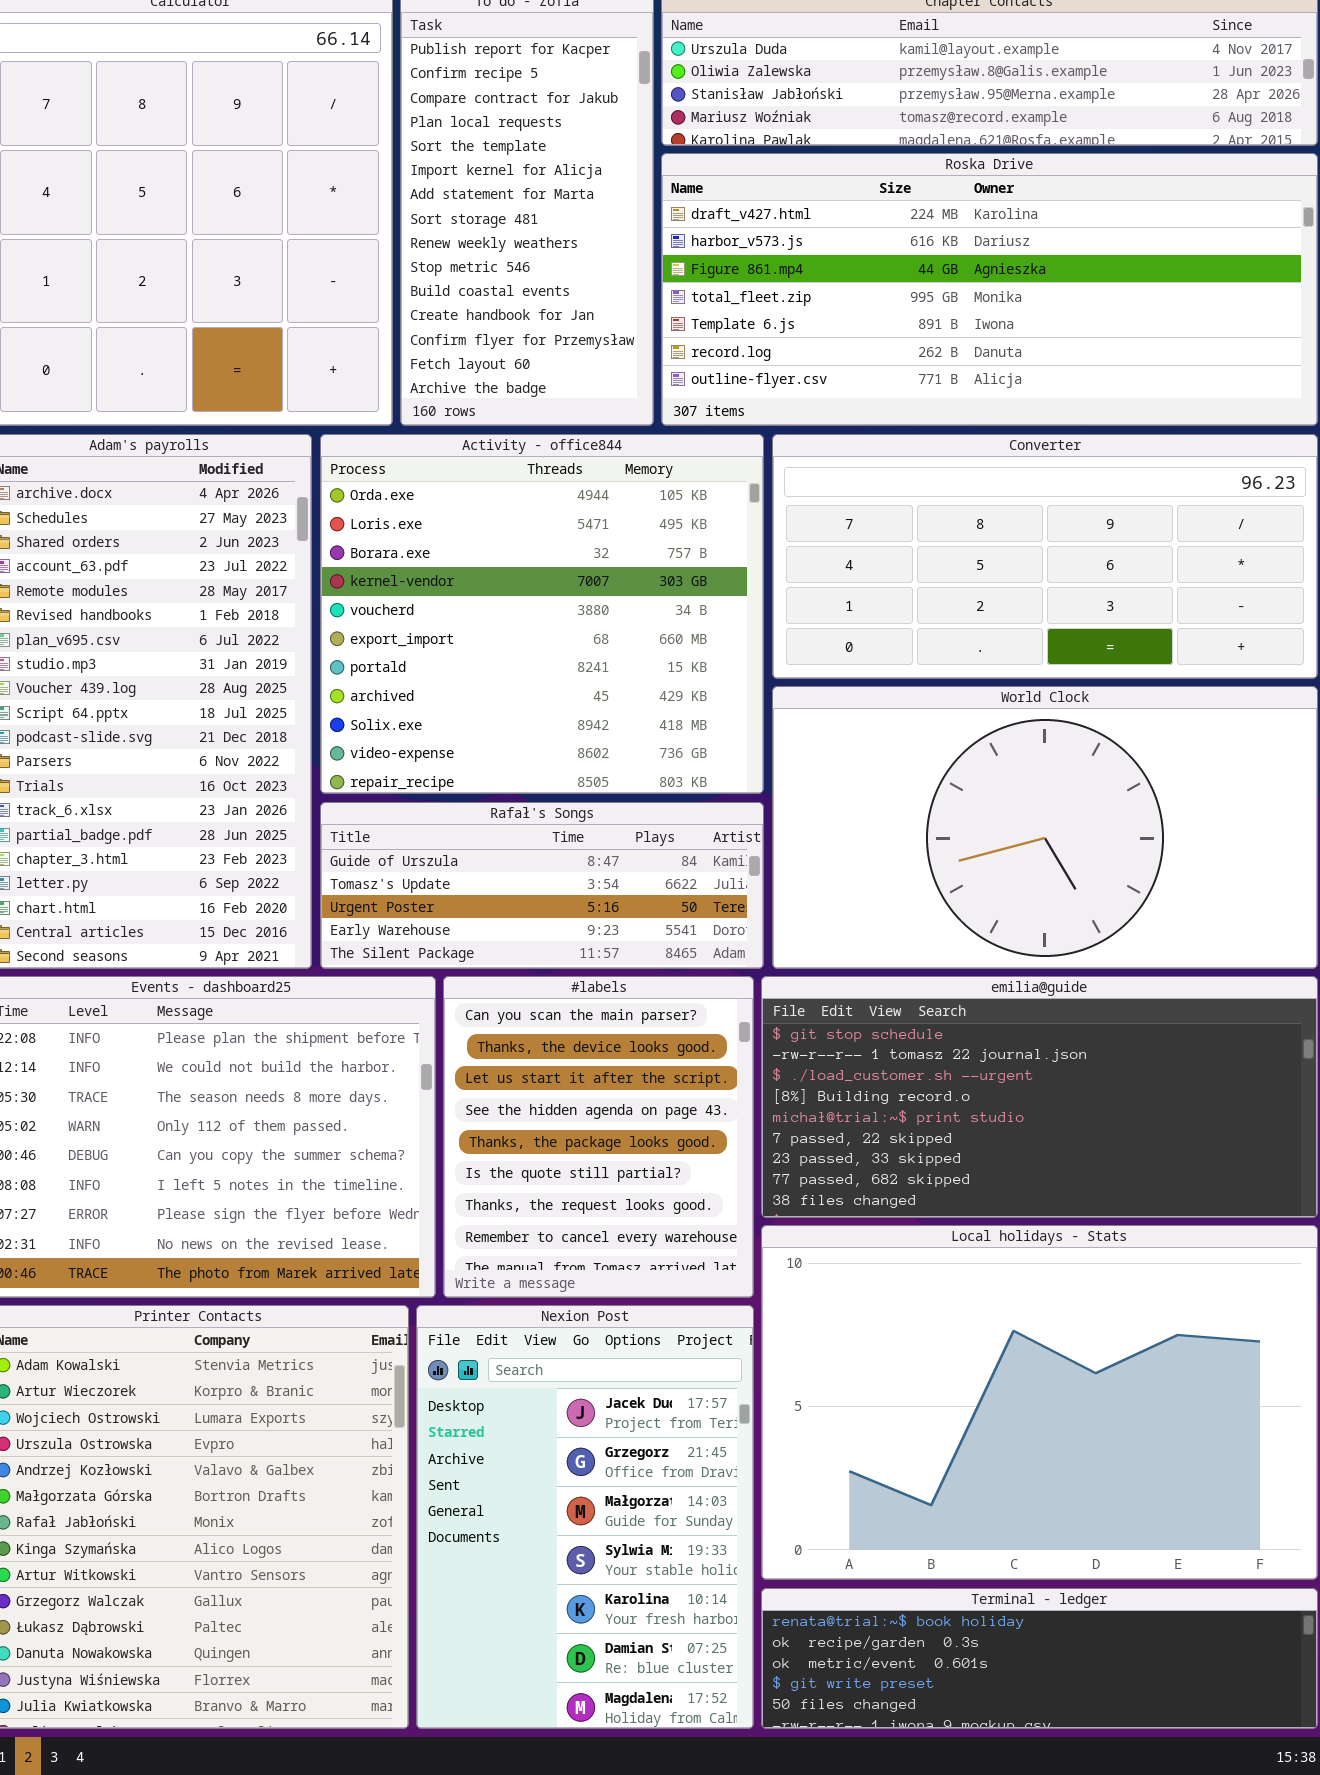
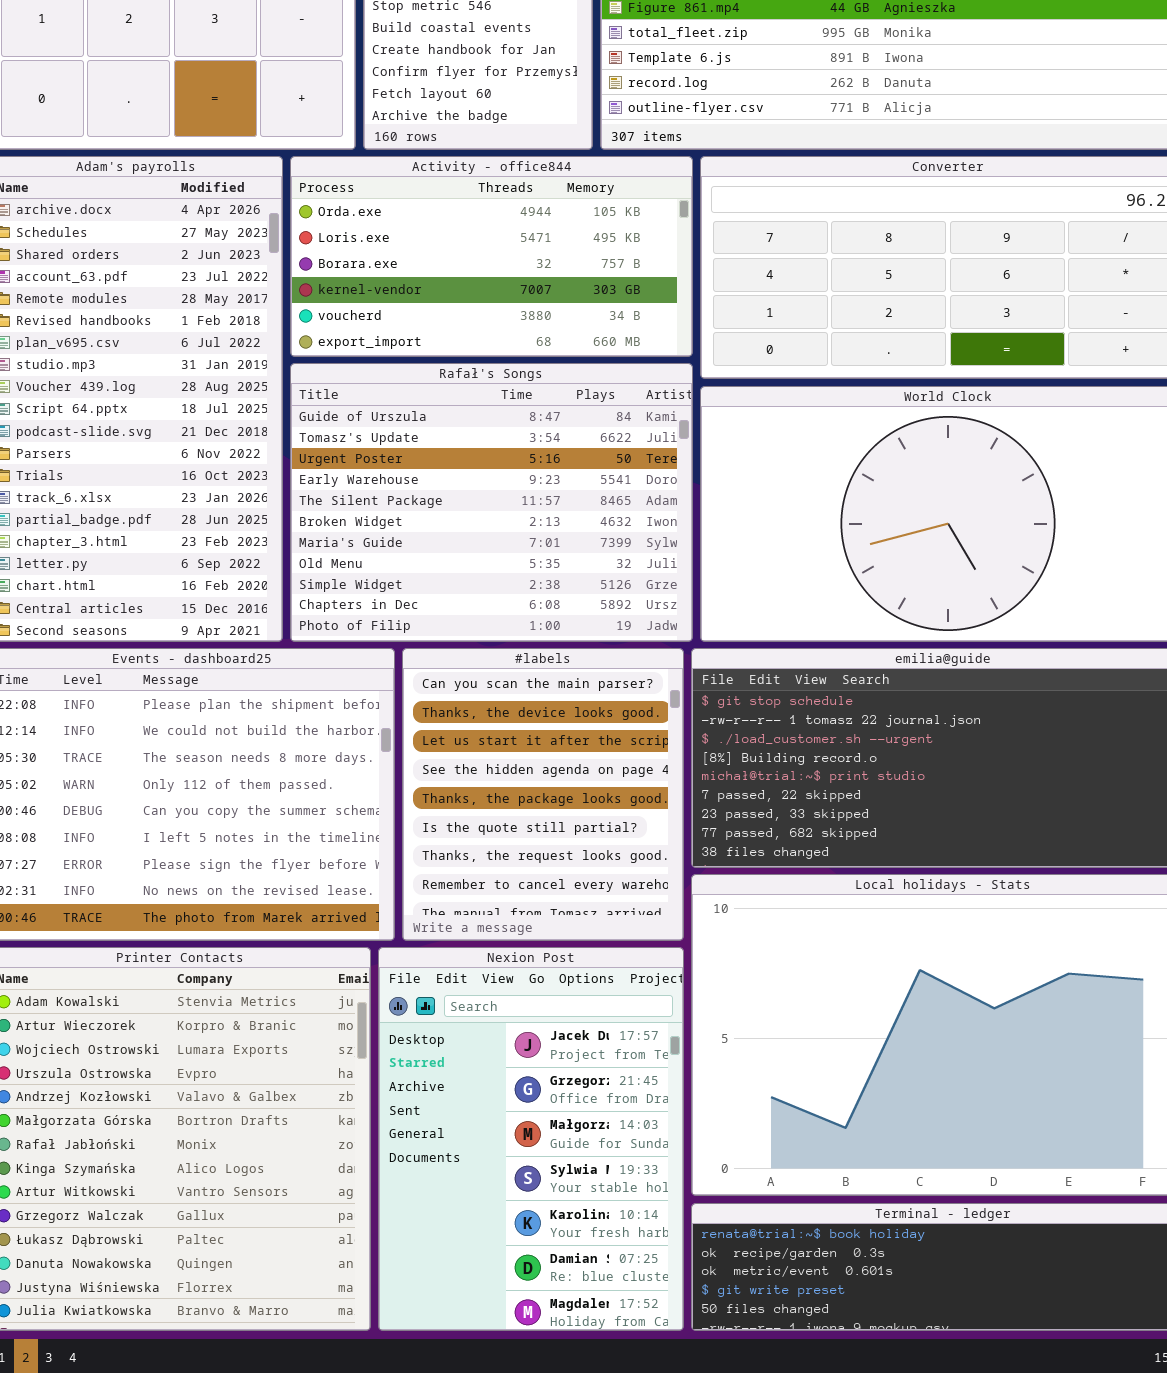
Activity - office844: [320,434,764,794] -> [290,156,693,357], resized
Rafał's Songs: [320,802,764,969] -> [290,363,693,642], resized

